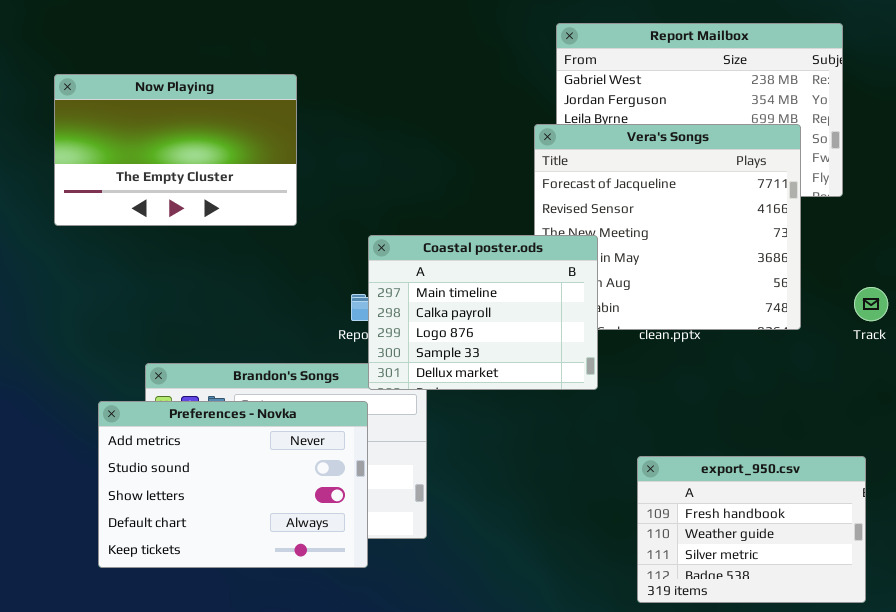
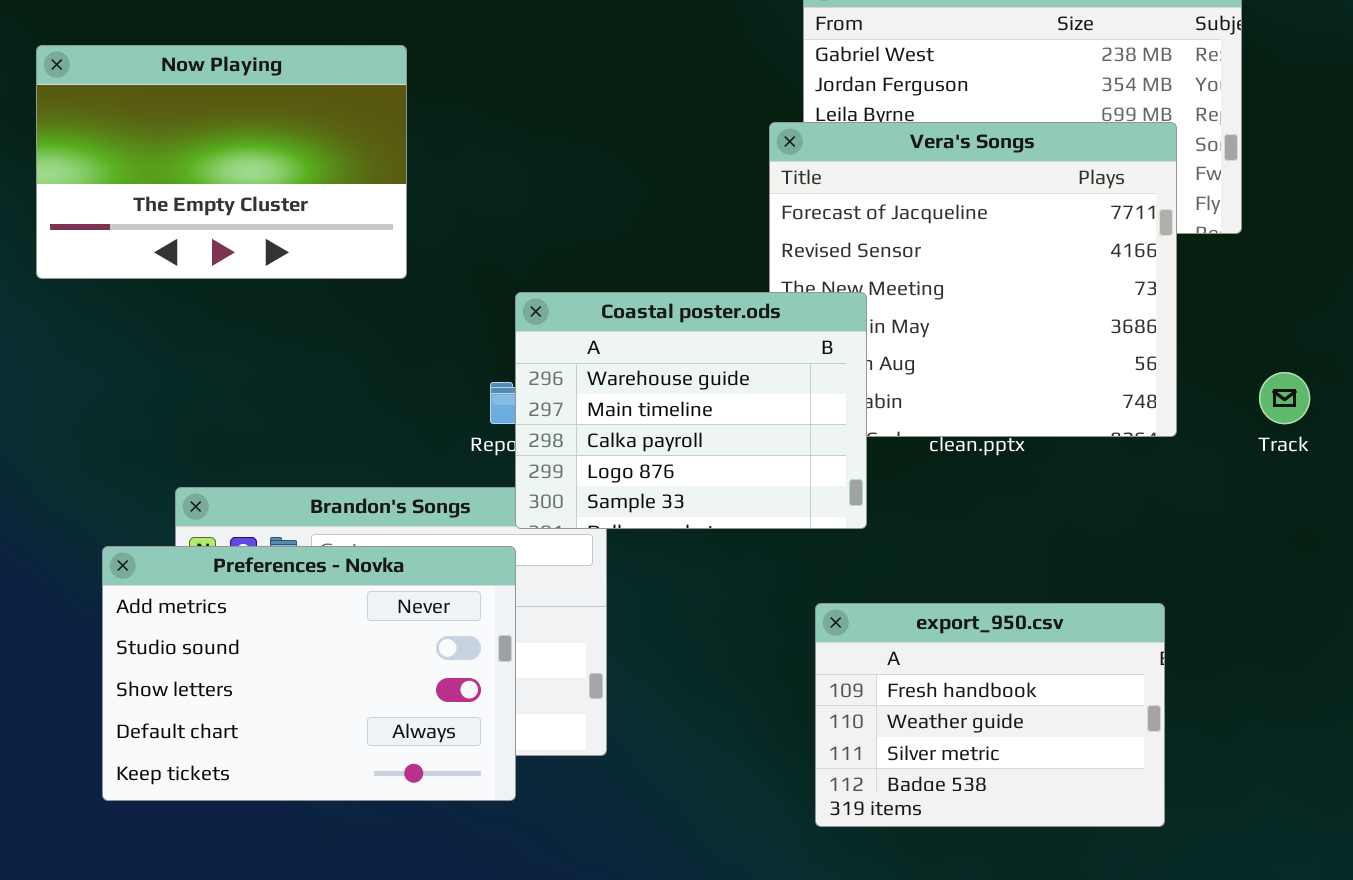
Coastal poster.ods: [368,235,598,390] -> [515,292,867,529], scrolled up 1 row
export_950.csv: [637,456,866,603] -> [815,603,1165,827], moved

